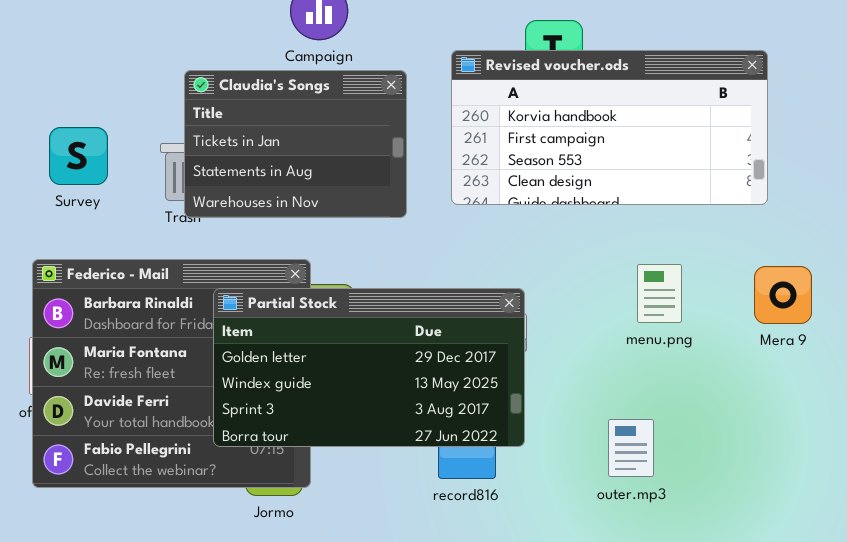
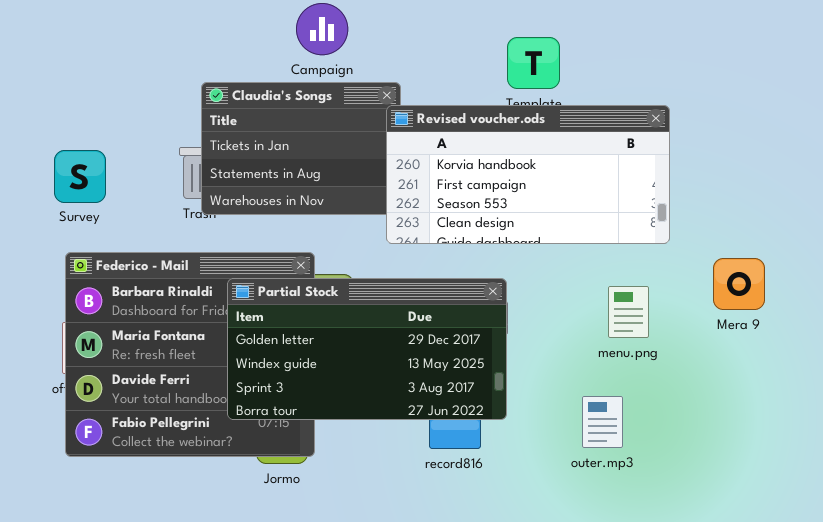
Revised voucher.ods: [451,50,768,205] -> [386,105,670,244], moved
Survey: [49,127,108,185] -> [54,150,106,203], moved
menu.png: [637,264,682,323] -> [608,286,649,338], moved

